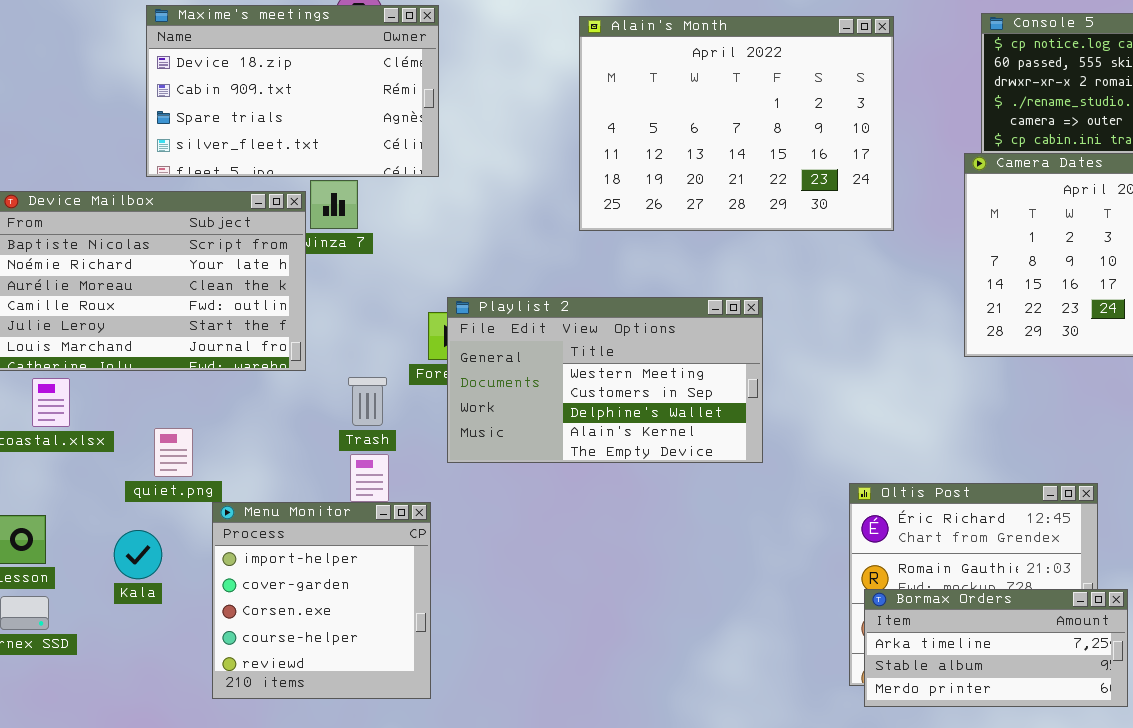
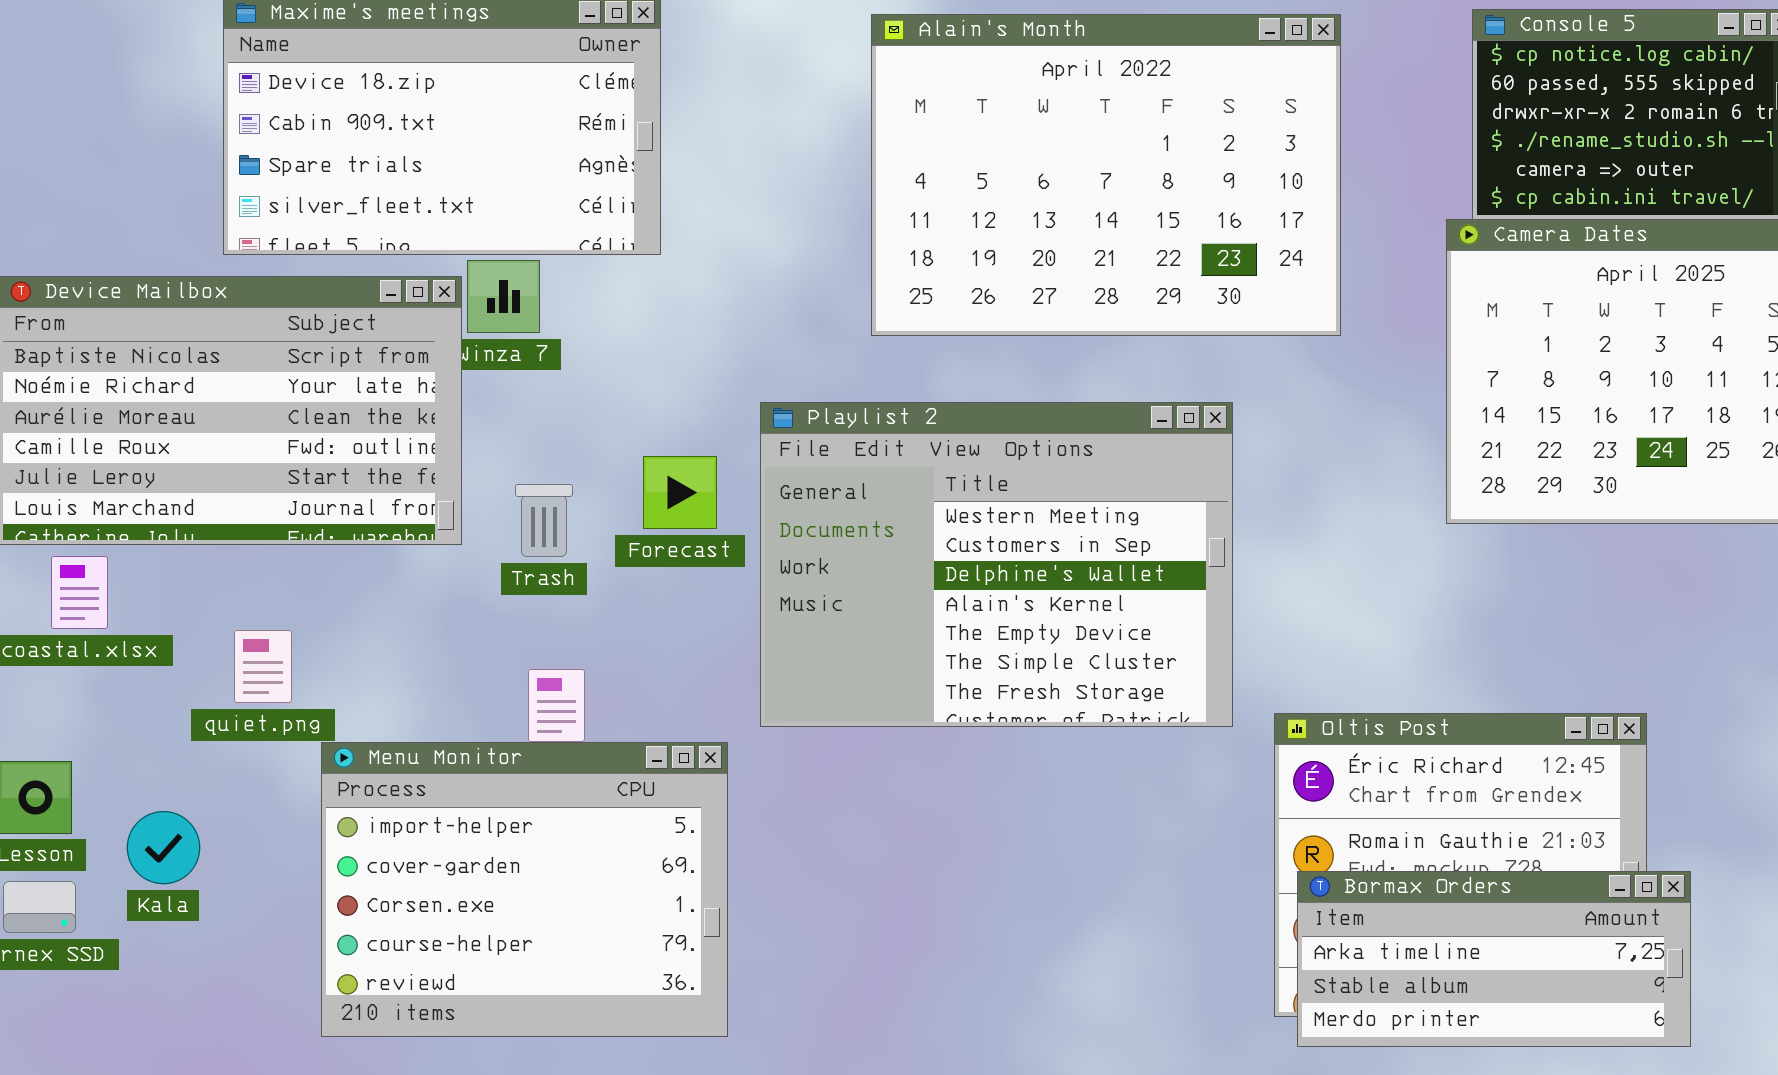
Playlist 2: [447,297,763,463] -> [760,402,1233,727], moved, resized
Trash: [348,377,387,426] -> [515,484,573,557], moved
Menu Monitor: [212,502,431,699] -> [321,742,728,1037], resized
Kala: [114,530,162,579] -> [127,811,200,884], moved

